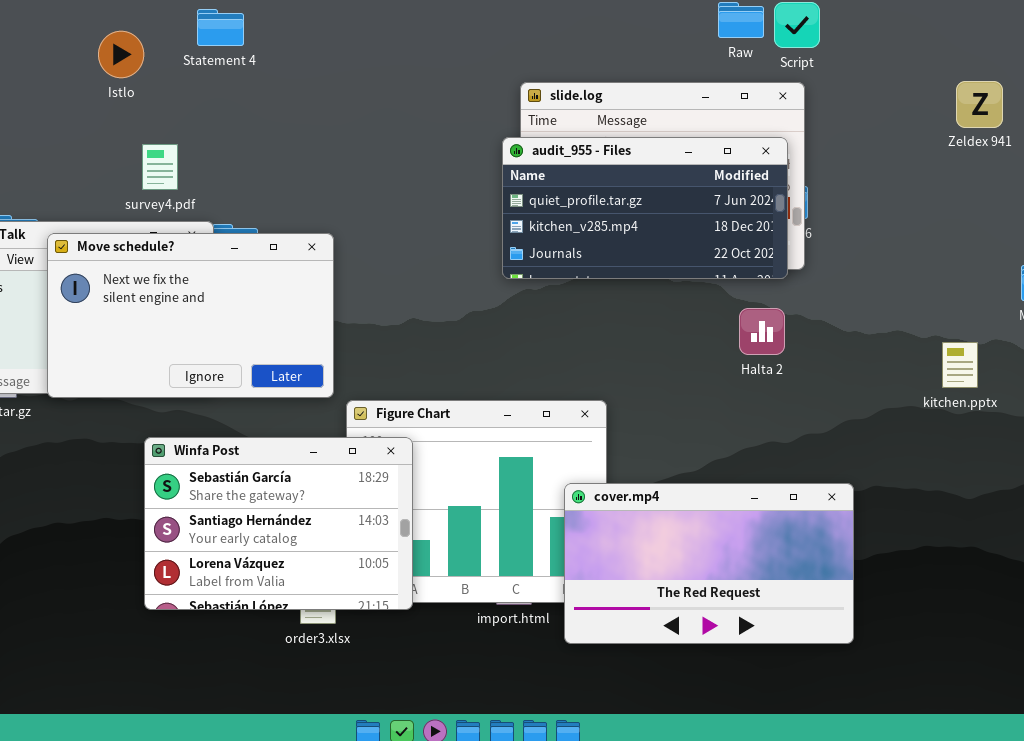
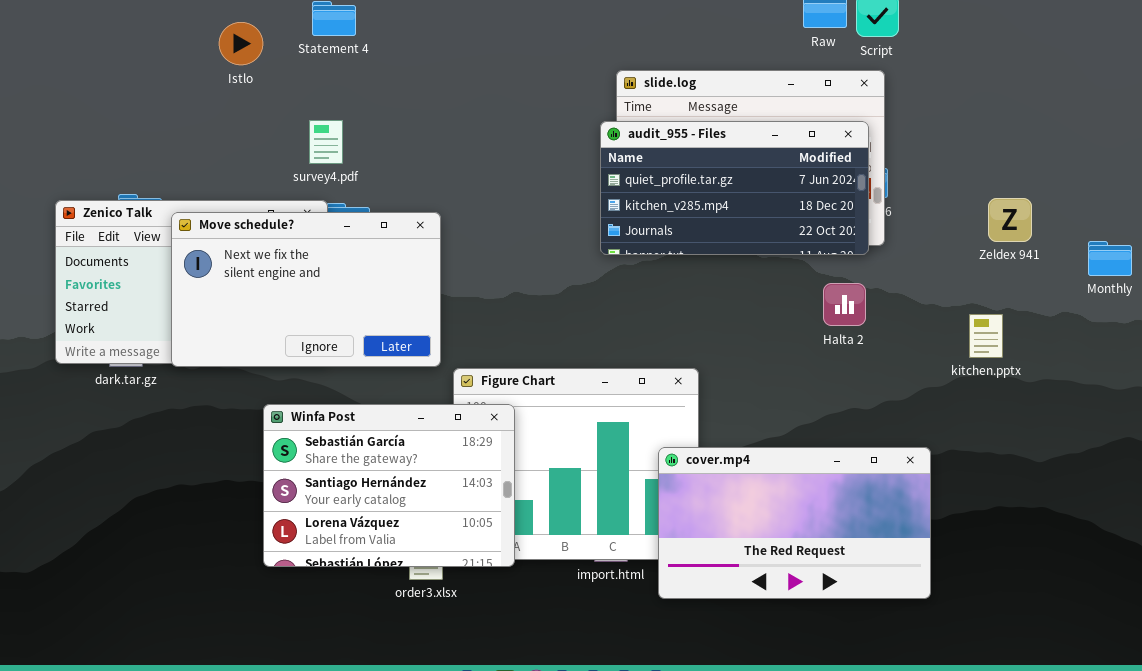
Zeldex 941: [956,81,1003,128] -> [988,198,1032,242], moved
survey4.pdf: [142,144,178,190] -> [309,120,343,164], moved
kitchen.pptx: [942,342,978,388] -> [969,314,1003,358], moved

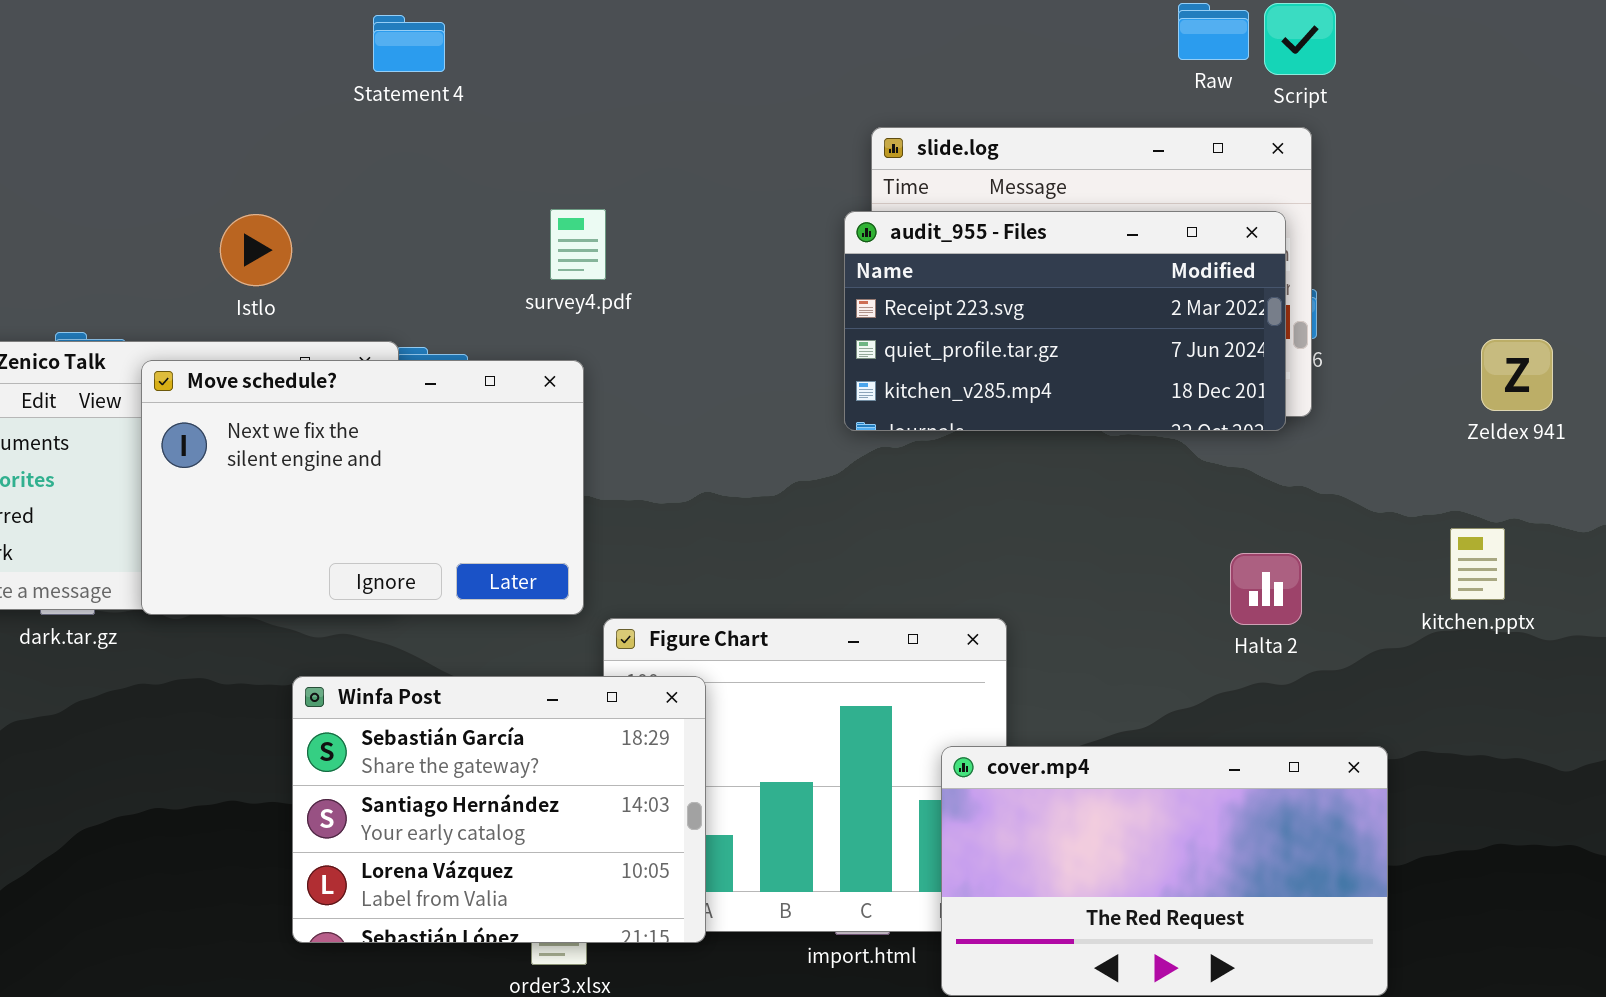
Istlo: [219,22,263,65] -> [220,214,292,286], moved
survey4.pdf: [309,120,343,164] -> [550,209,606,280], moved
audit_955 - Files: [600,121,869,255] -> [844,211,1286,431], scrolled up 1 row
Halta 2: [823,283,866,326] -> [1230,553,1302,625], moved

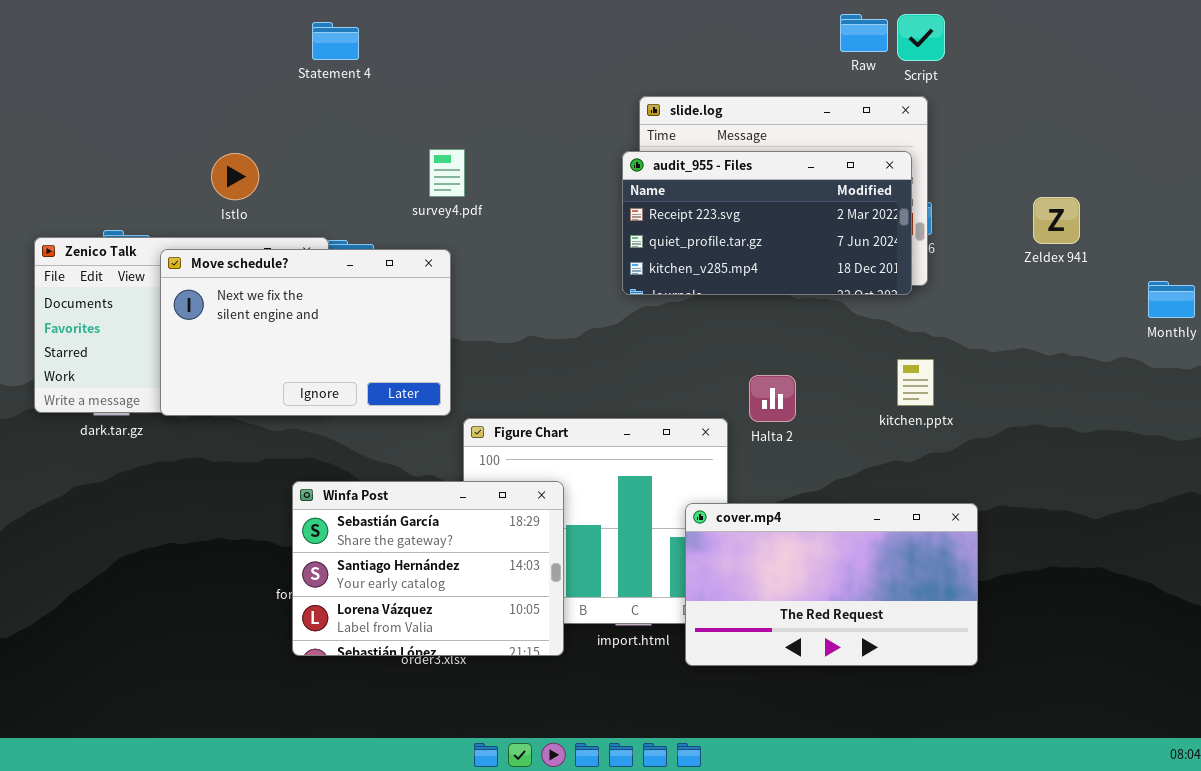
Zeldex 941: [1481,339,1553,411] -> [1033,197,1080,244], moved
kitchen.pptx: [1450,528,1505,600] -> [897,359,934,406], moved
Halta 2: [1230,553,1302,625] -> [749,375,796,422], moved
Winfa Post: [292,676,706,943] -> [292,481,564,656], moved

